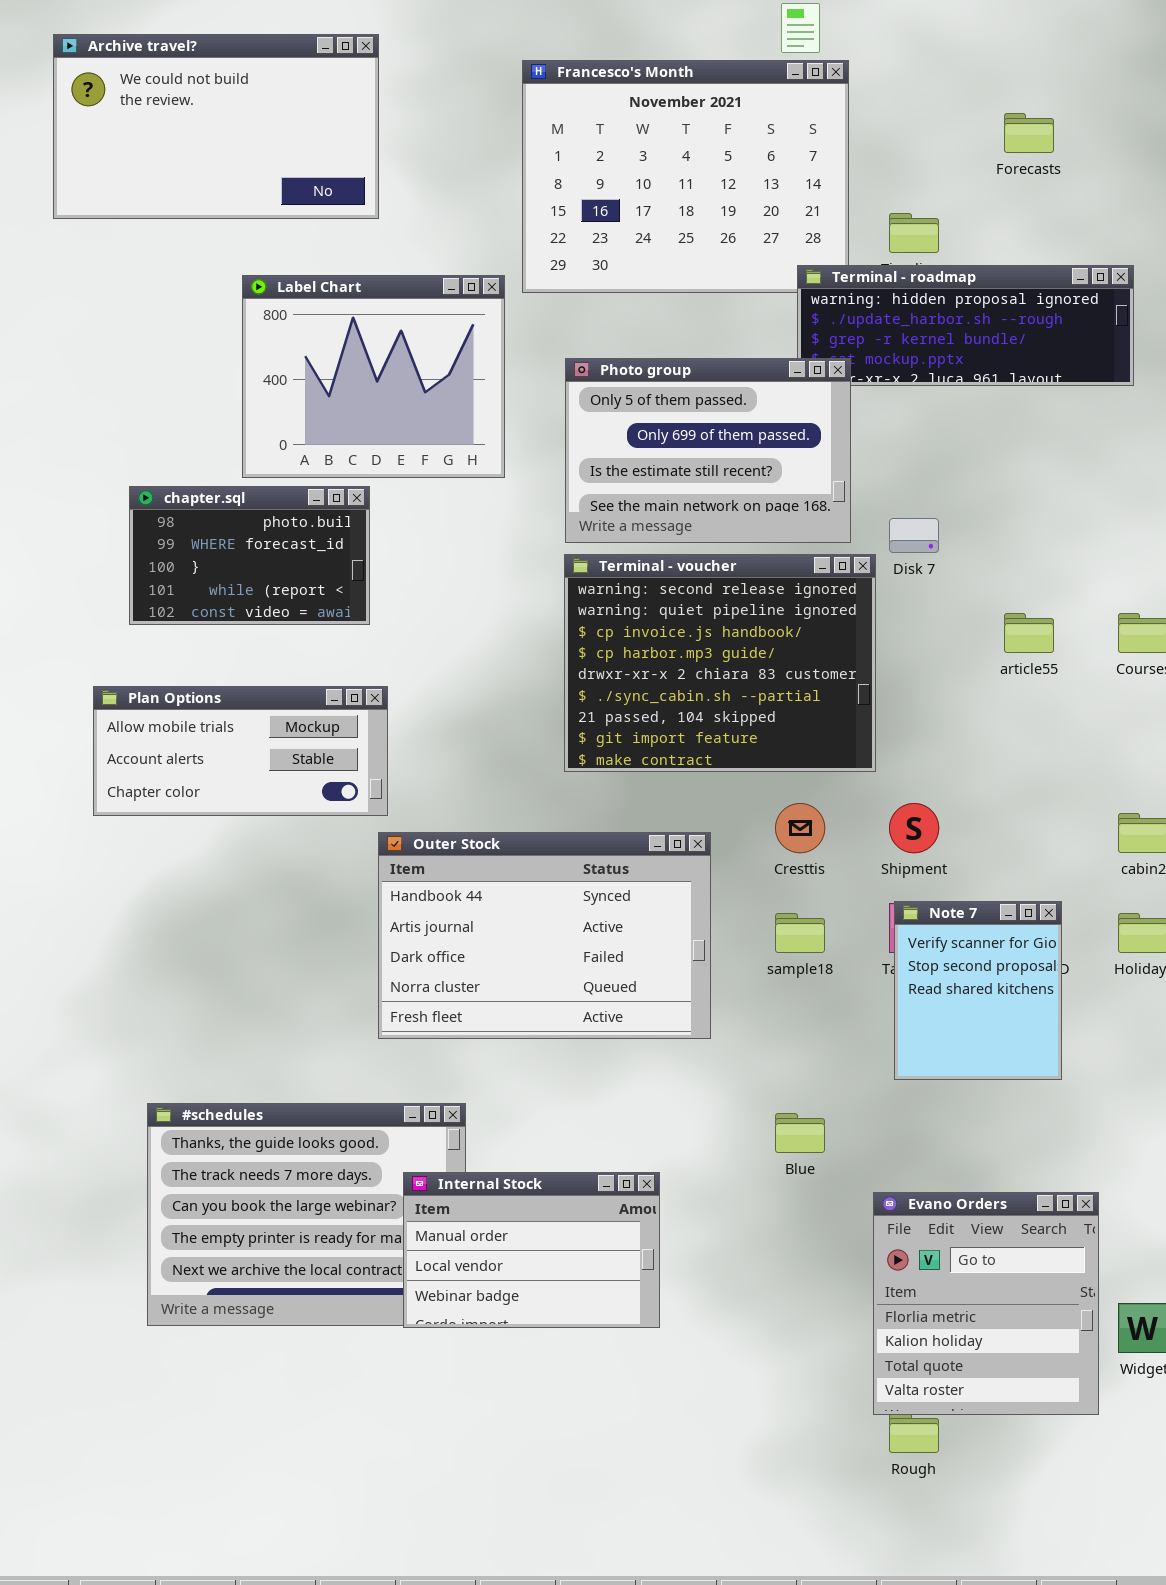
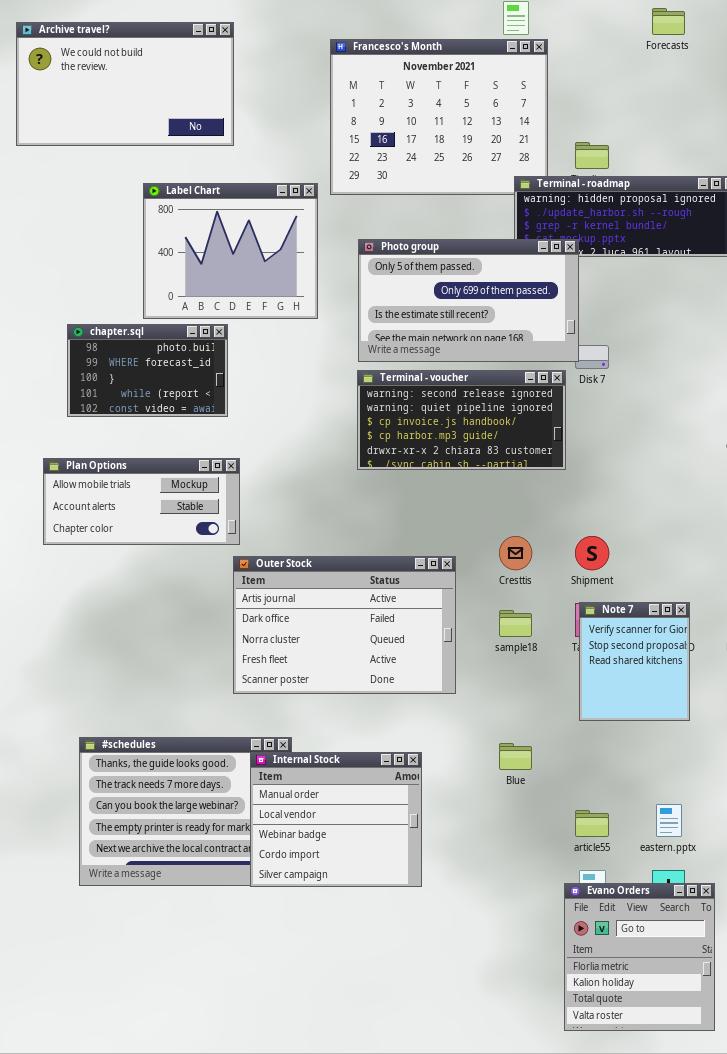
Forecasts: [1004,113,1054,153] -> [652,8,685,35], moved
Photo group: [565,358,851,543] -> [358,239,579,362], resized
Terminal - voucher: [564,554,876,772] -> [357,370,566,470], resized
article55: [1004,613,1054,653] -> [575,810,609,837], moved
Outer Stock: [378,832,711,1039] -> [233,556,456,694], scrolled down 1 row
Internal Stock: [403,1172,660,1328] -> [250,752,422,887], resized
Evano Orders: [873,1192,1099,1415] -> [564,883,715,1031], moved

